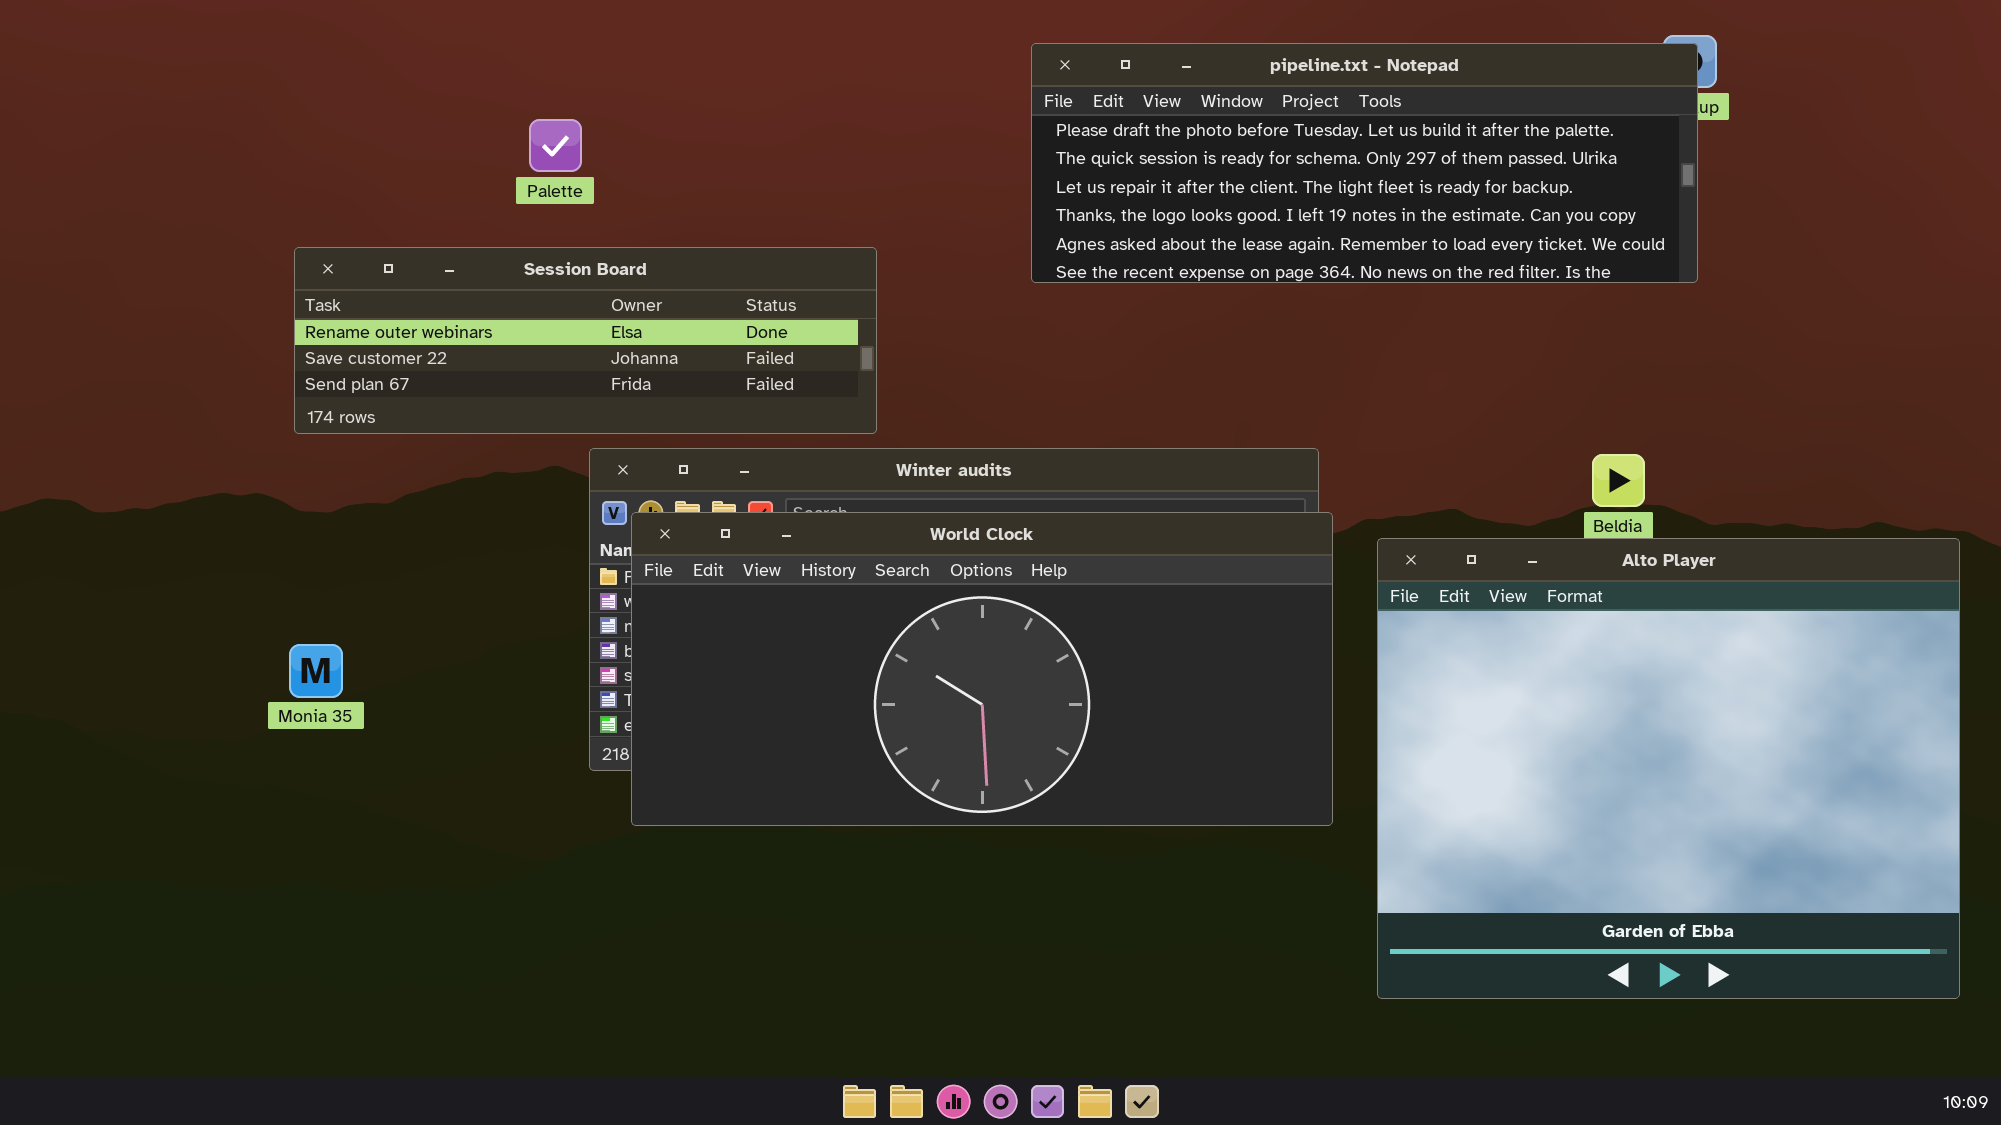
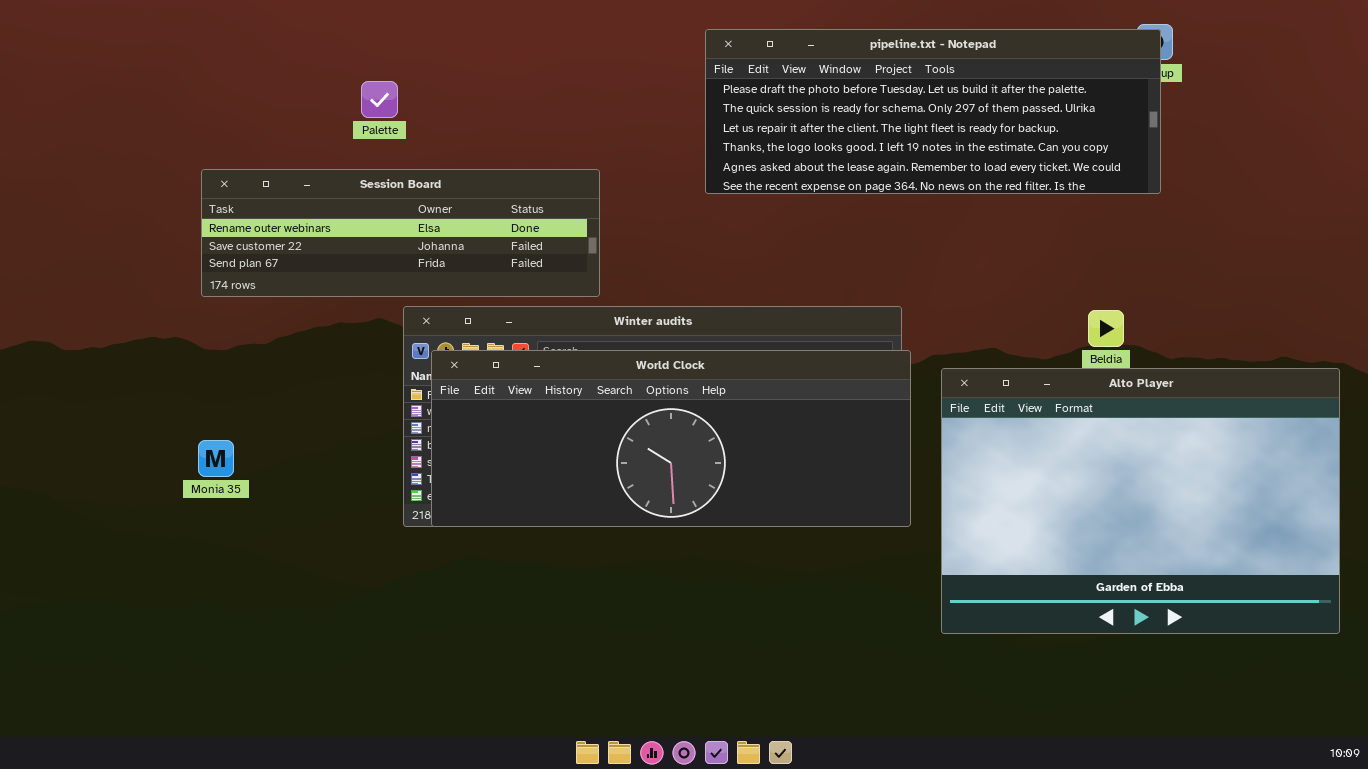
World Clock: [631,512,1333,826] -> [431,350,911,527], resized
Alto Player: [1377,538,1960,999] -> [941,368,1340,634], resized

